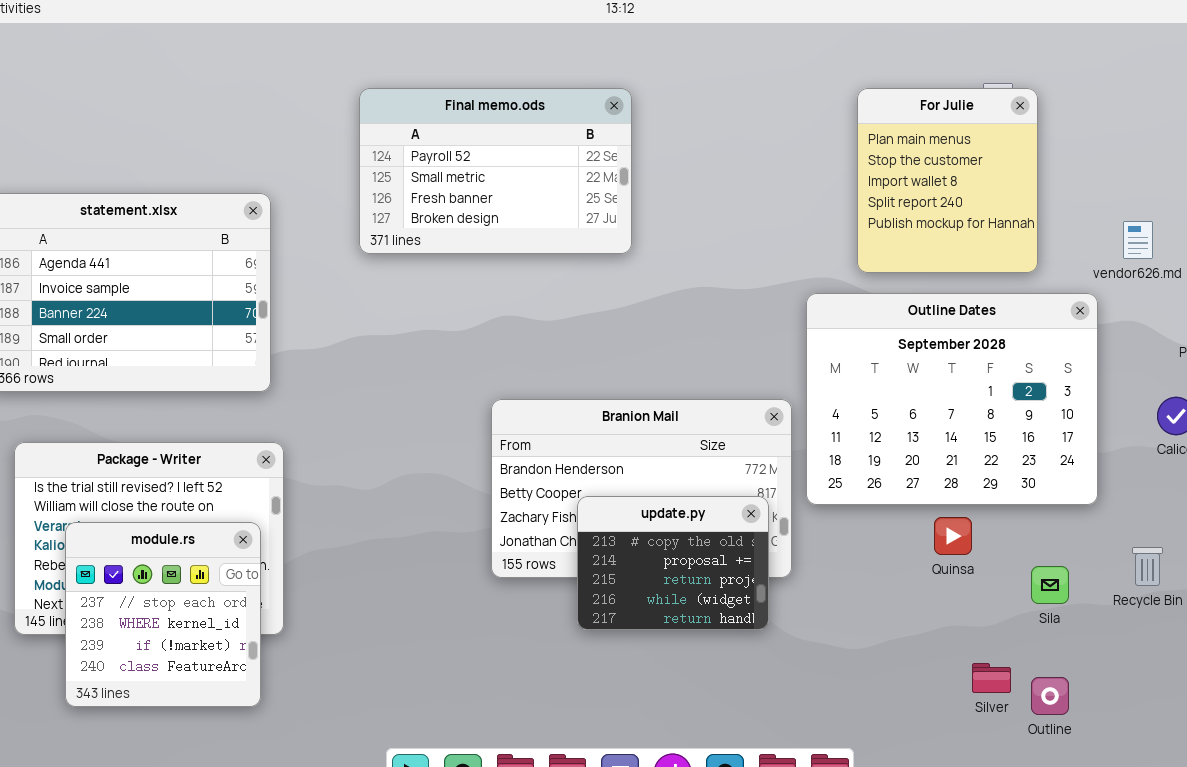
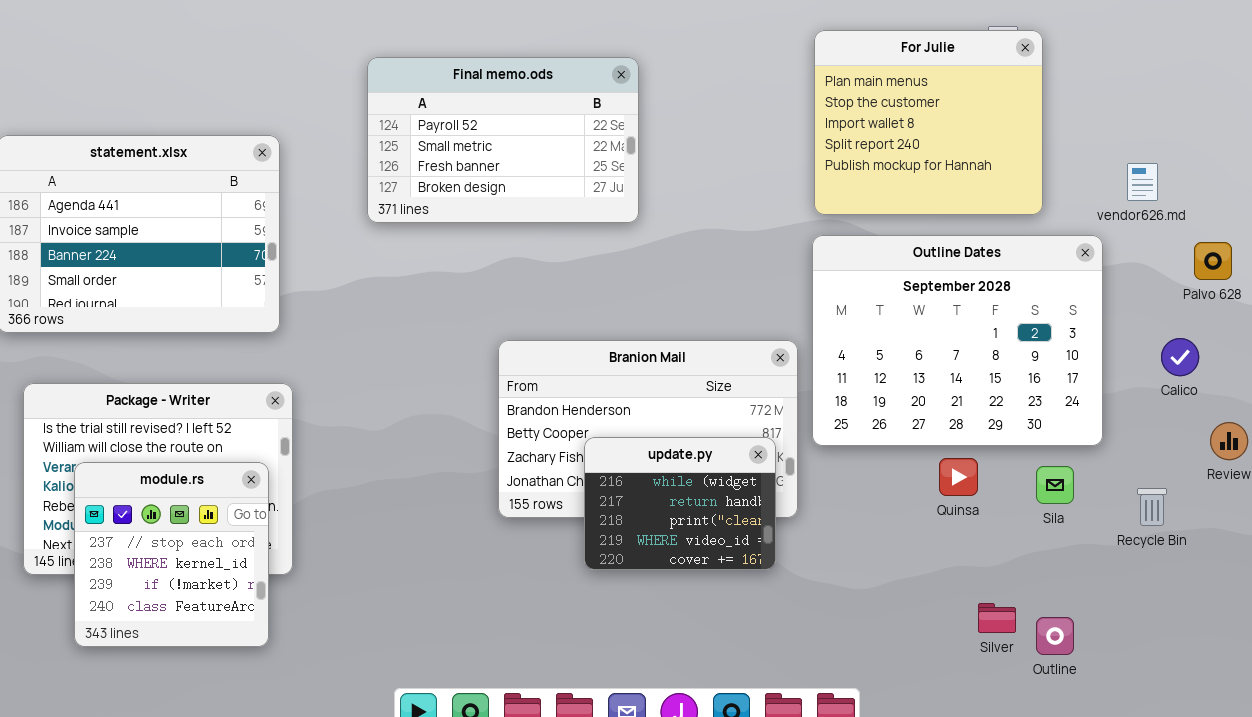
Final memo.ods: [359,88,632,254] -> [367,57,639,223], moved
For Julie: [857,88,1038,273] -> [814,30,1043,215], resized
update.py: [577,496,769,630] -> [584,437,776,570], scrolled down 3 rows
Sila: [1031,566,1069,604] -> [1036,466,1074,504], moved

